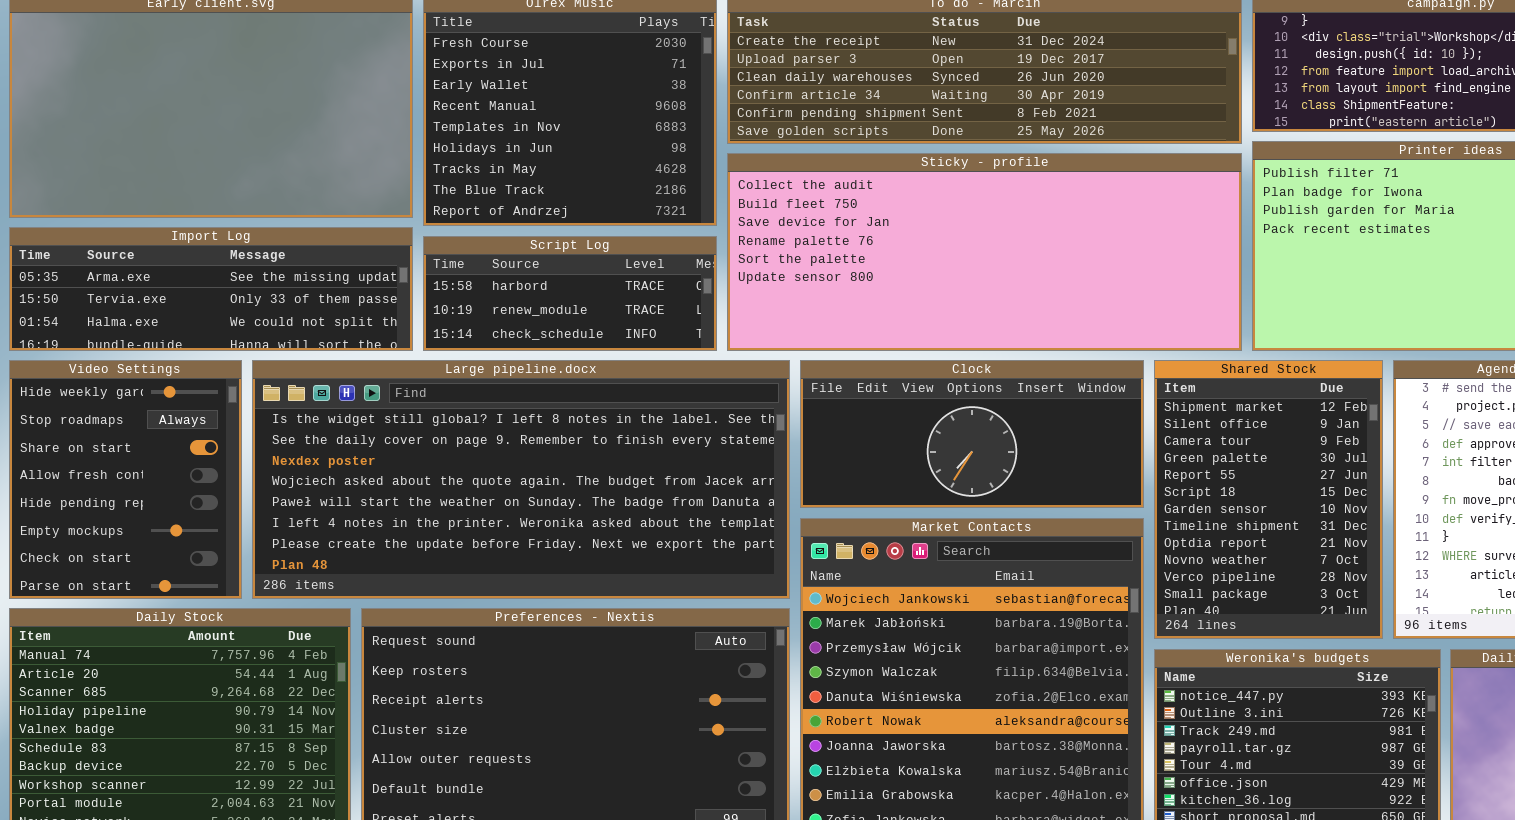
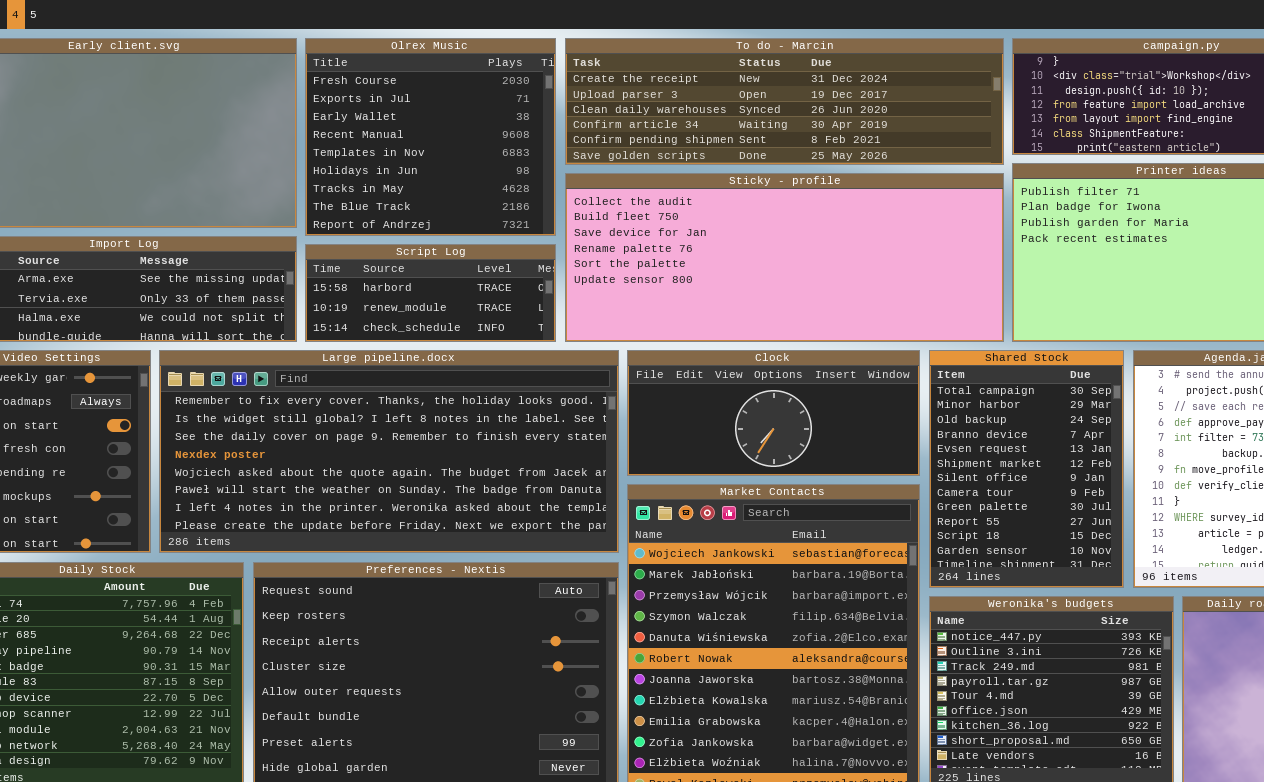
Large pipeline.docx: [252,360,790,599] -> [159,350,619,553], scrolled up 1 row
Shared Stock: [1154,360,1383,639] -> [929,350,1124,588], scrolled up 5 rows

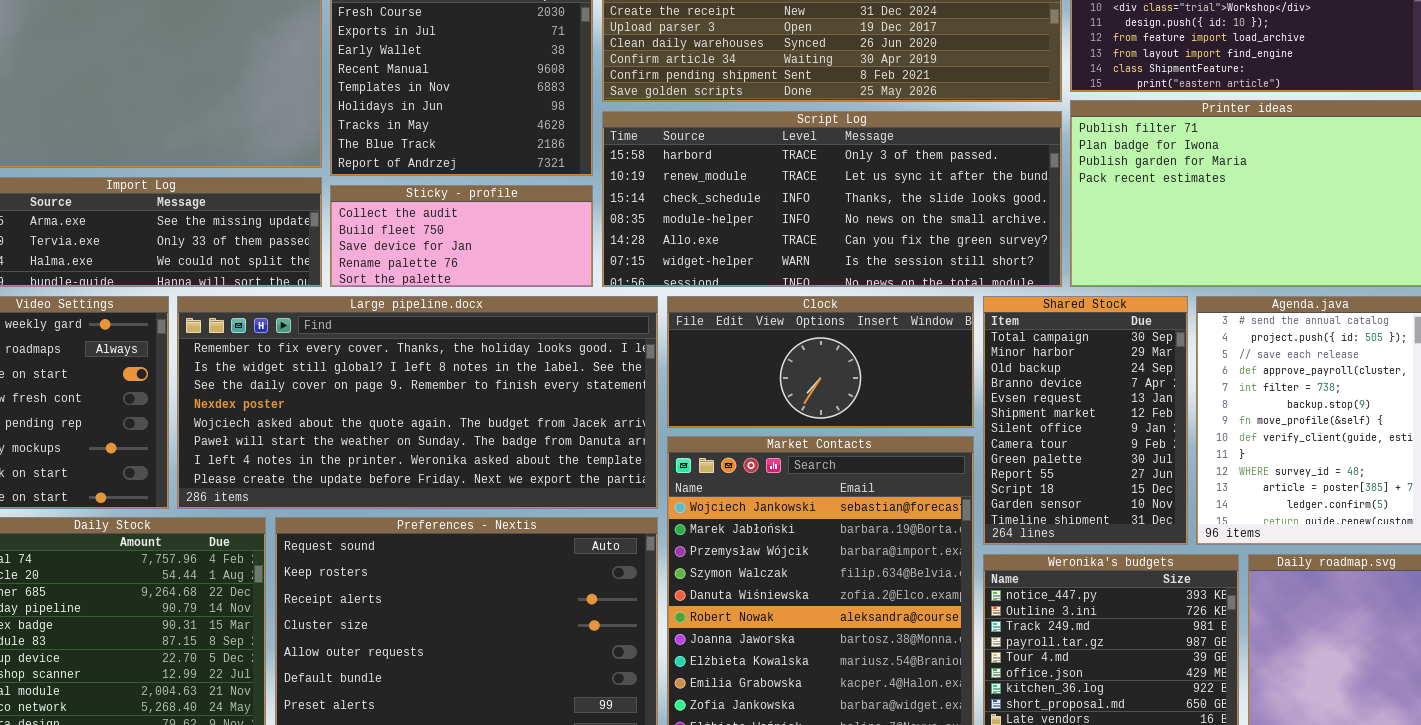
Sticky - profile: [565,173,1004,342] -> [330,185,593,287], moved, resized
Script Log: [305,244,556,342] -> [602,111,1062,287], moved, resized

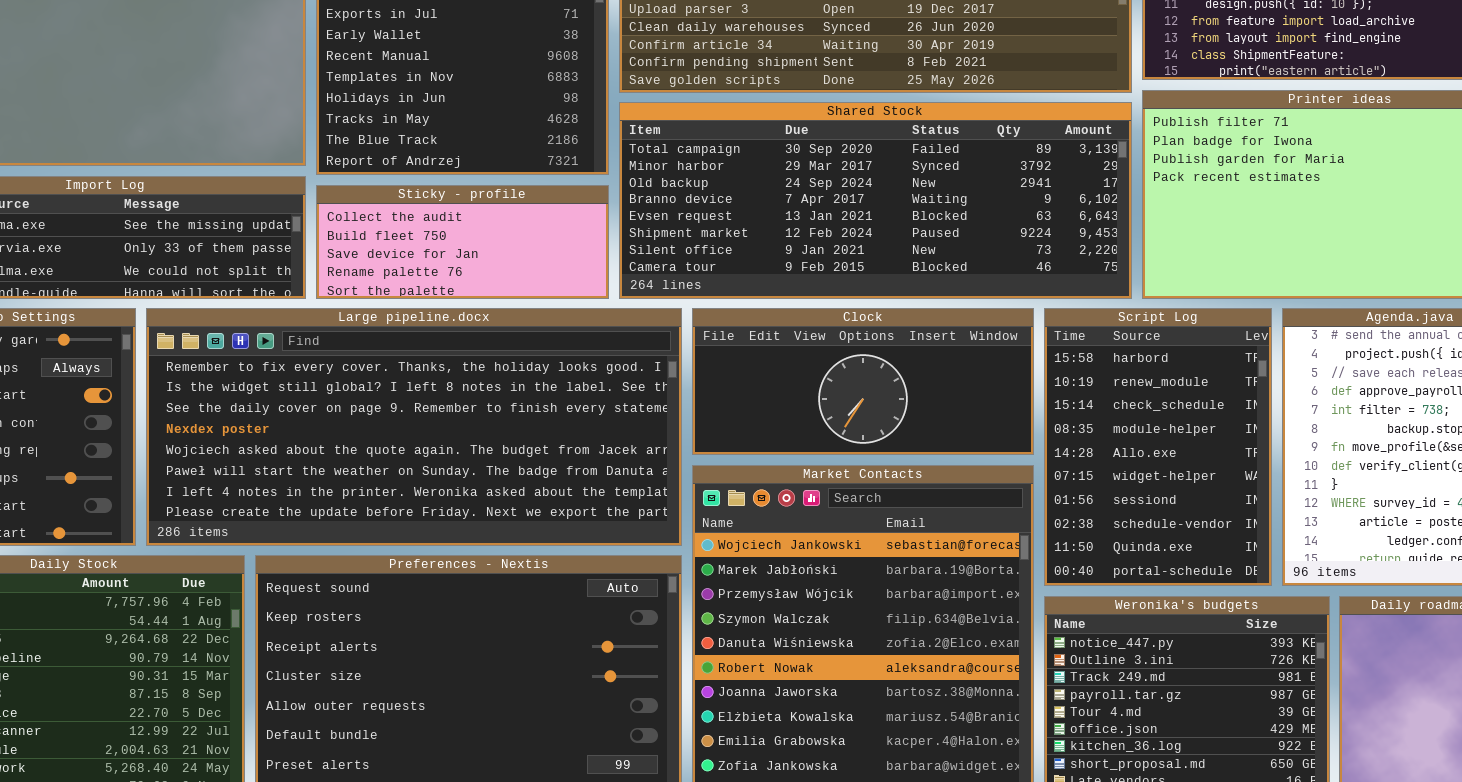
Script Log: [602,111,1062,287] -> [1044,308,1272,586], moved, resized
Shared Stock: [983,296,1188,545] -> [619,102,1132,299], moved, resized

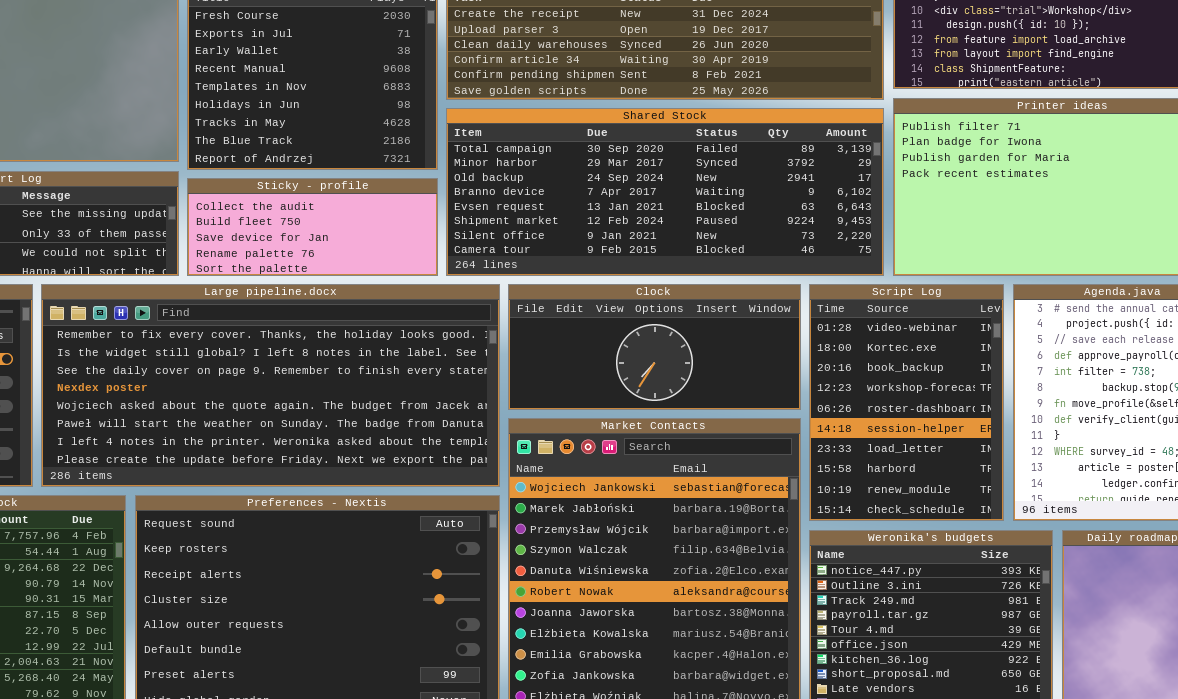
Script Log: [1044,308,1272,586] -> [809,284,1004,521], scrolled up 7 rows

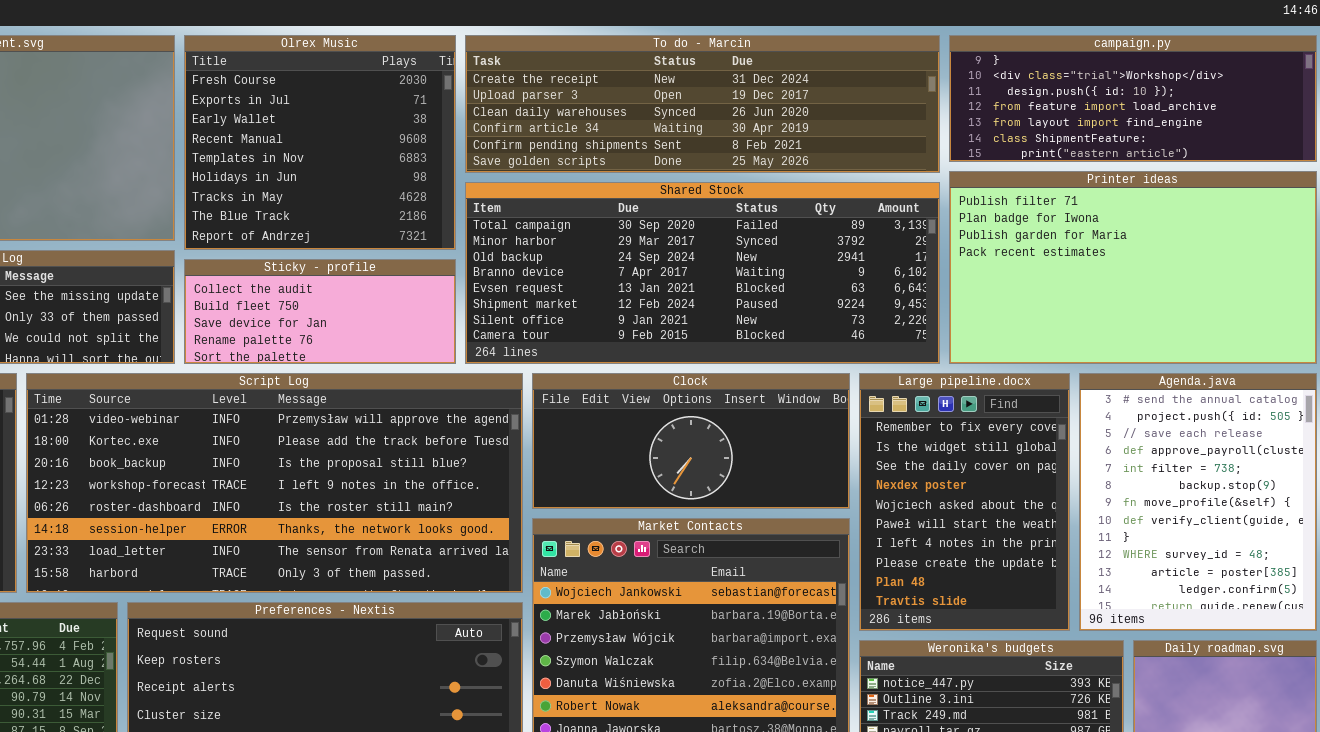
Large pipeline.docx: [41,284,500,487] -> [859,373,1070,631], moved, resized
Script Log: [809,284,1004,521] -> [26,373,523,593], moved, resized

